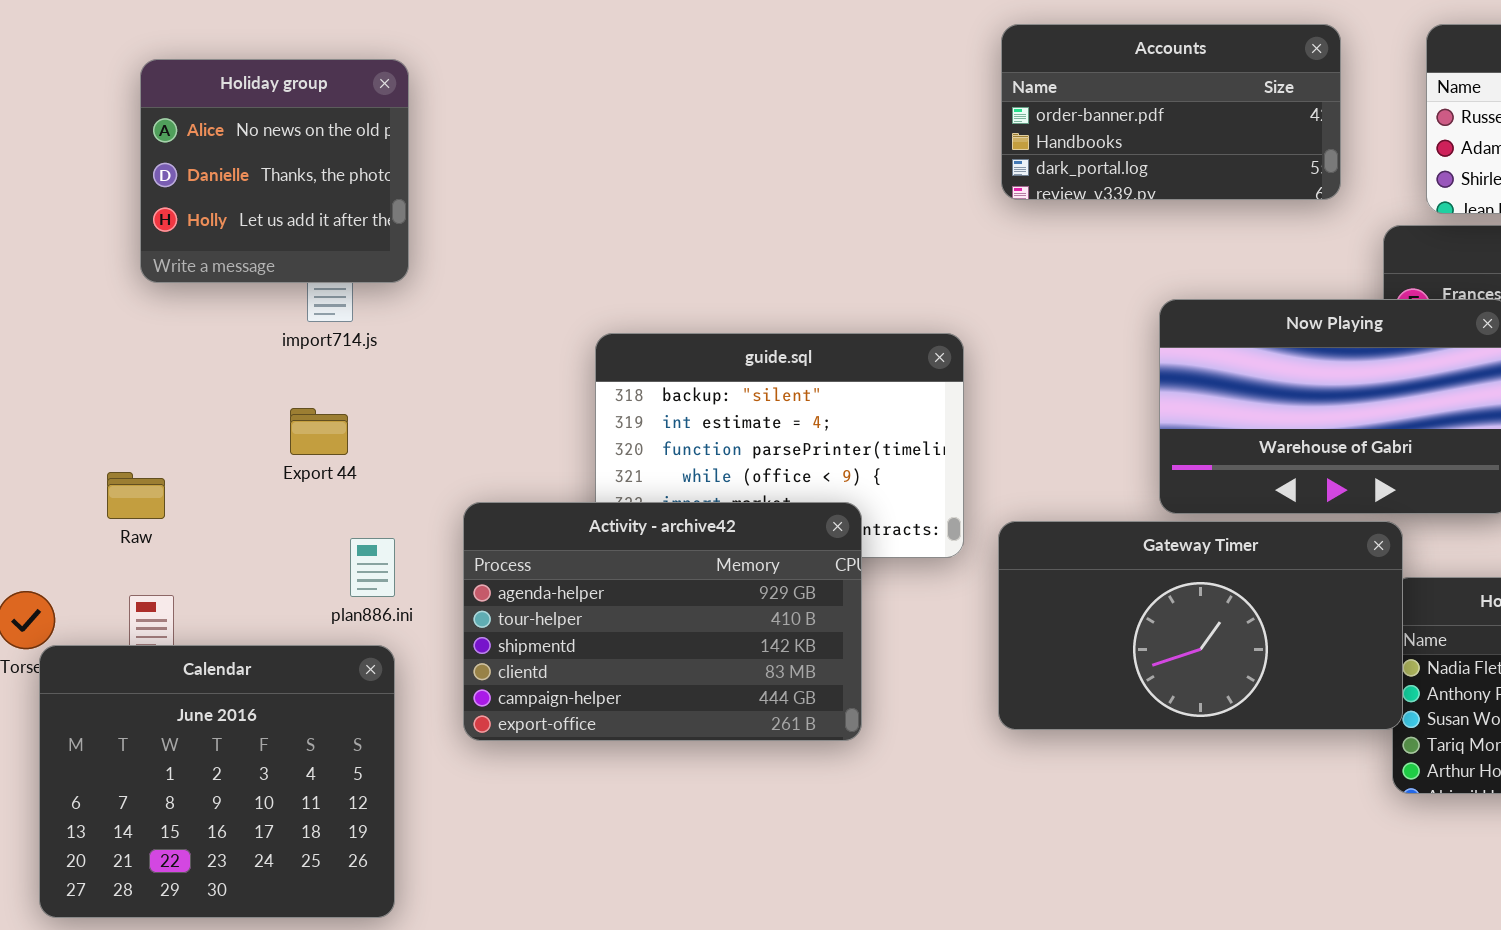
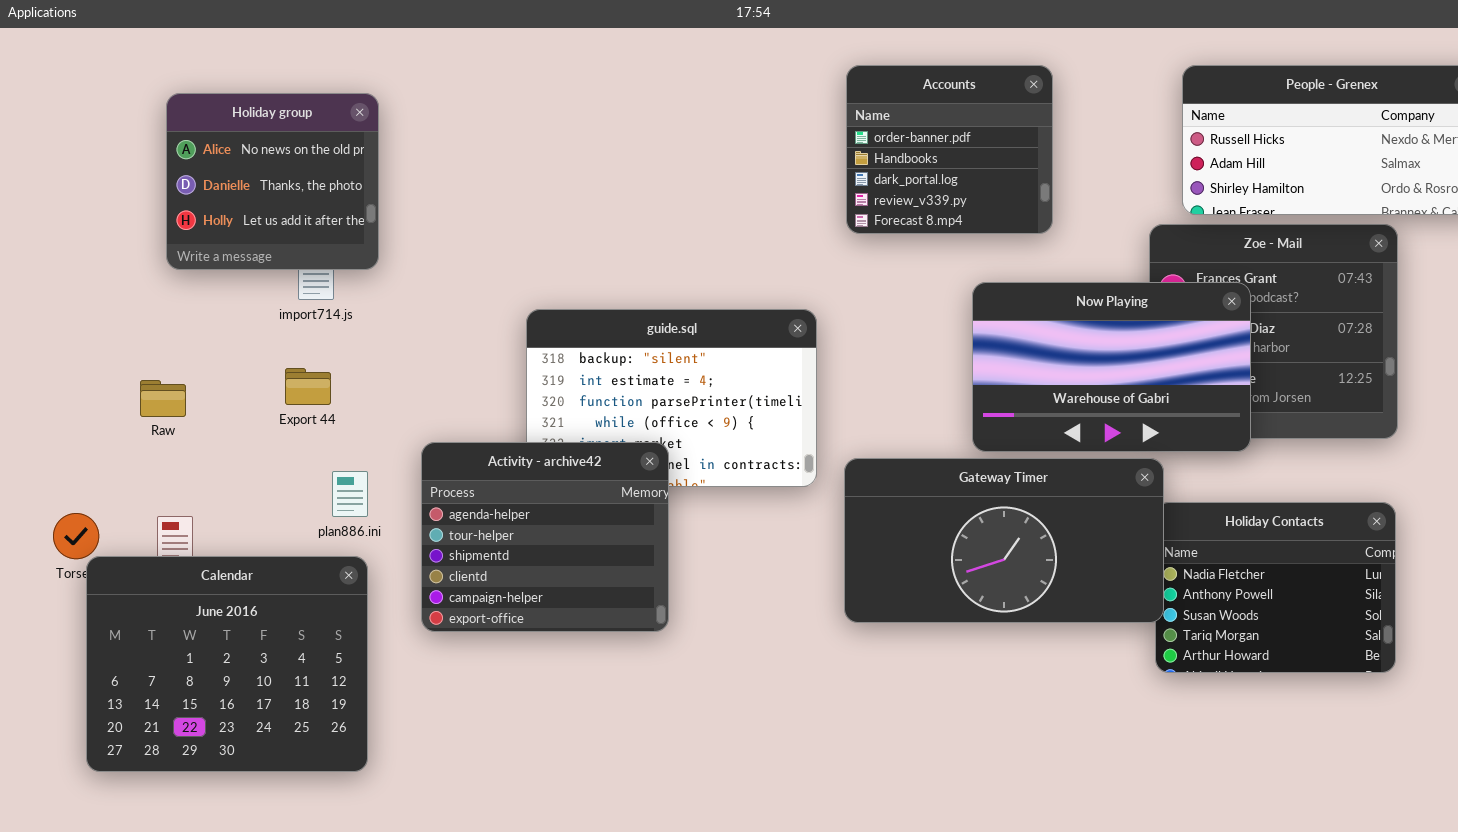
Accounts: [1001,24,1341,200] -> [846,65,1053,234], resized
Raw: [107,472,165,519] -> [140,380,186,417], moved
Activity - archive42: [463,502,862,741] -> [421,442,669,632], resized

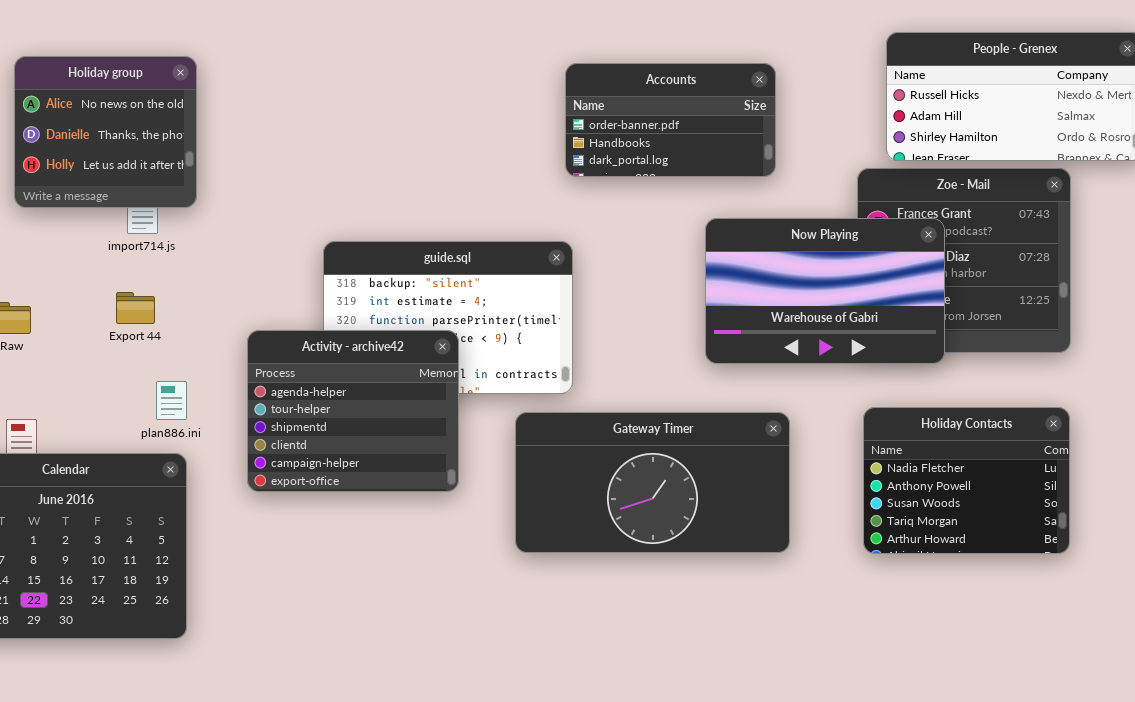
Accounts: [846,65,1053,234] -> [565,63,776,177], resized
Activity - archive42: [421,442,669,632] -> [247,330,459,492], moved
Gateway Timer: [844,458,1164,623] -> [515,412,790,553], moved

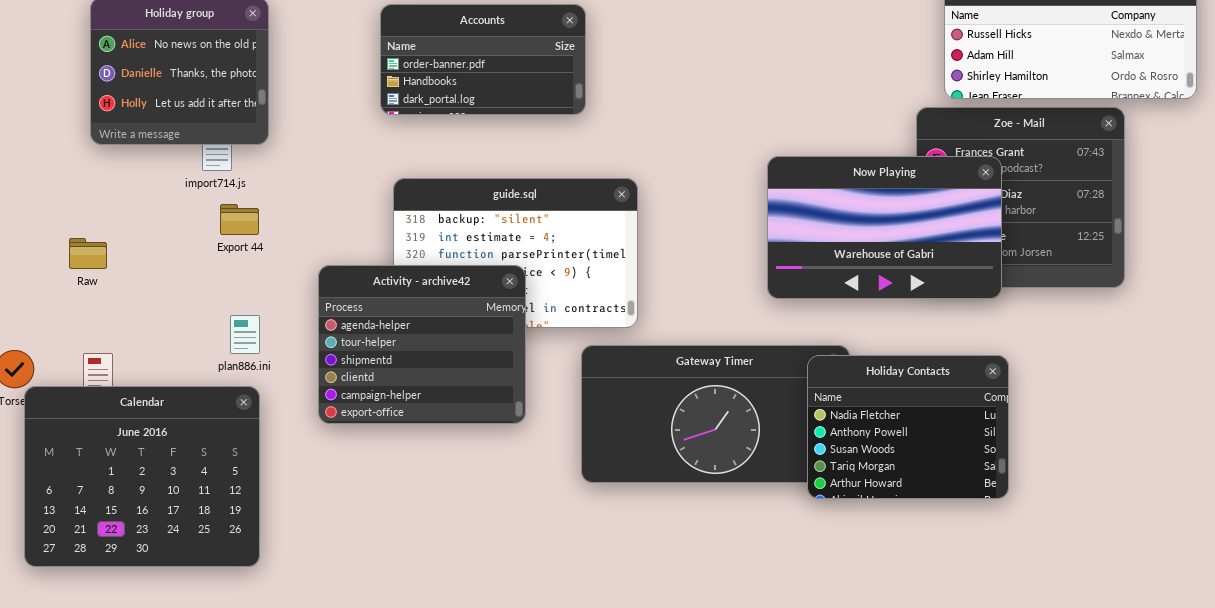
Accounts: [565,63,776,177] -> [380,4,586,115], moved
Export 44: [116,292,155,324] -> [220,204,259,235], moved
Holiday Contacts: [863,407,1070,554] -> [807,355,1009,499], moved

